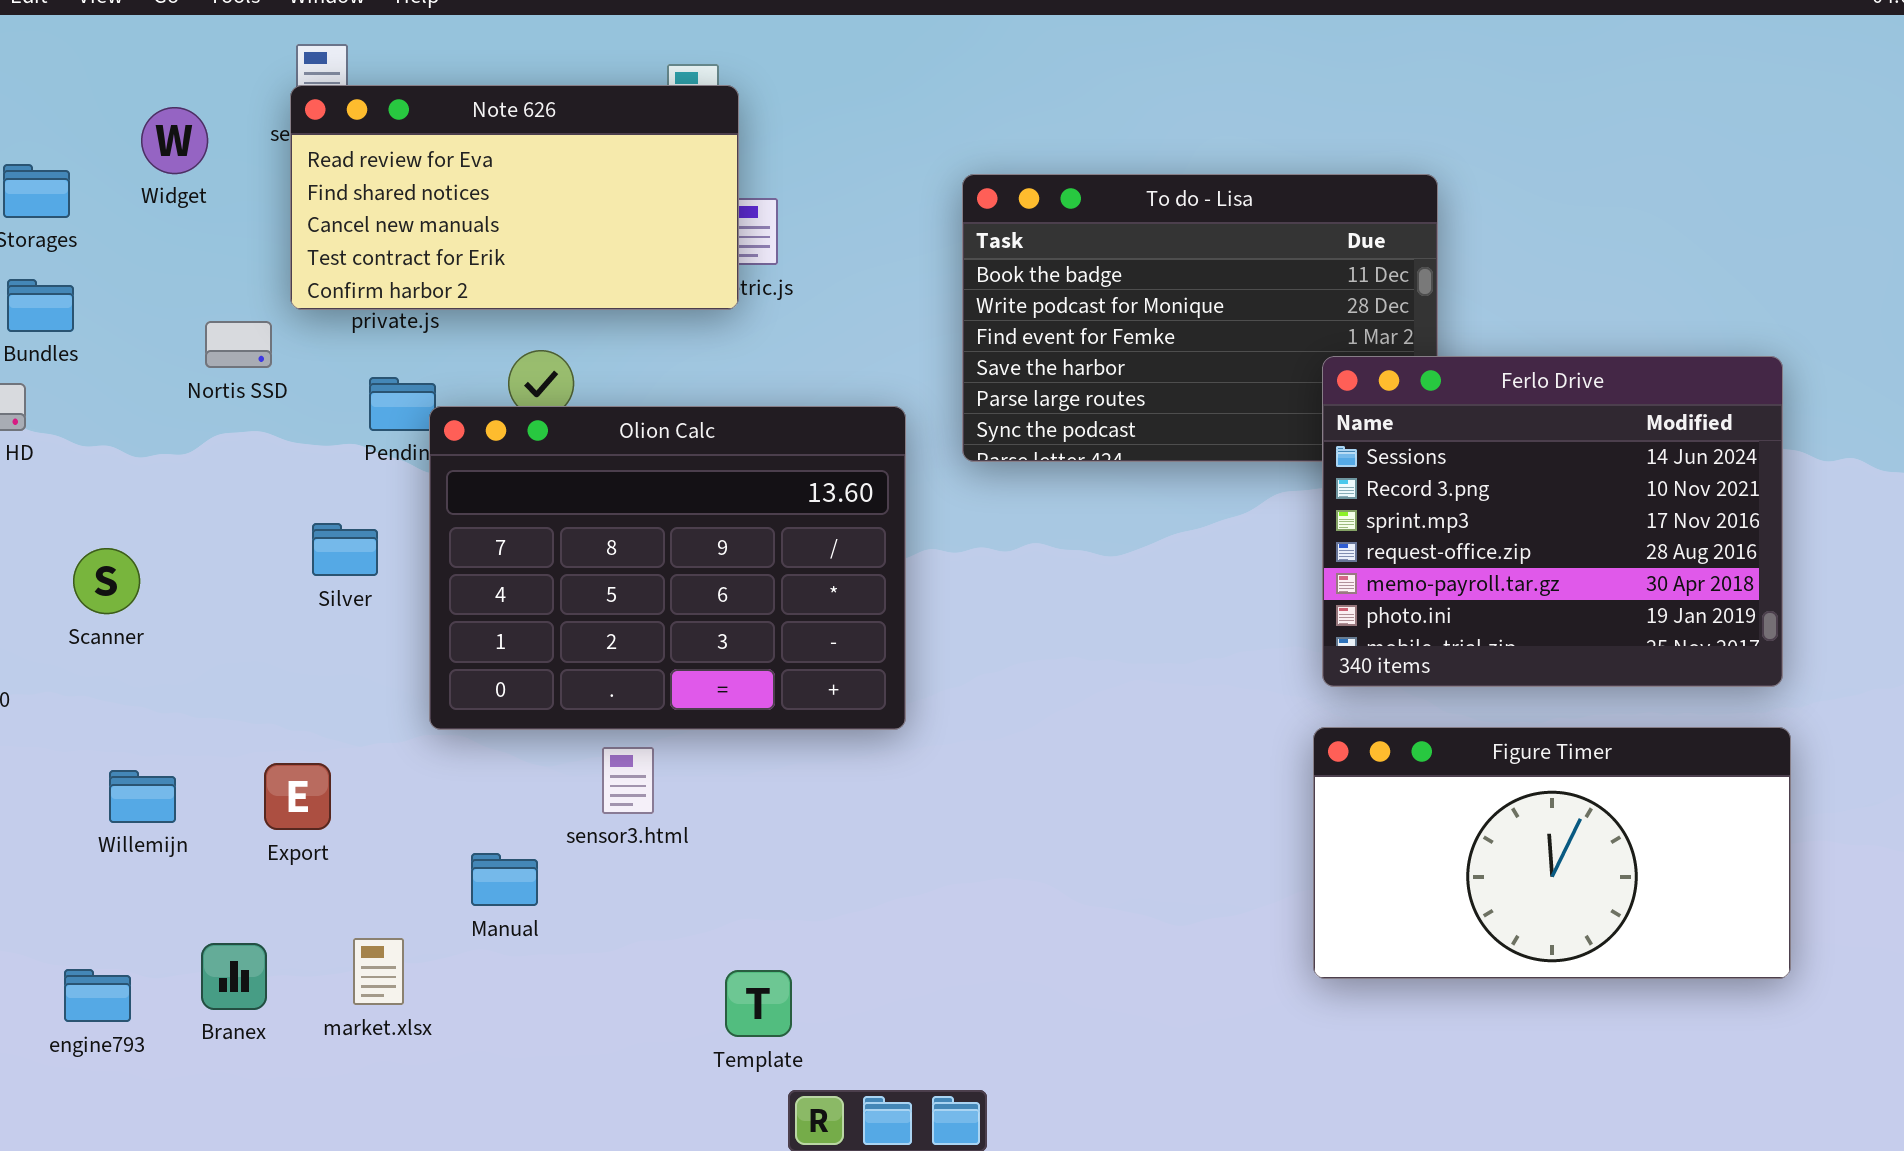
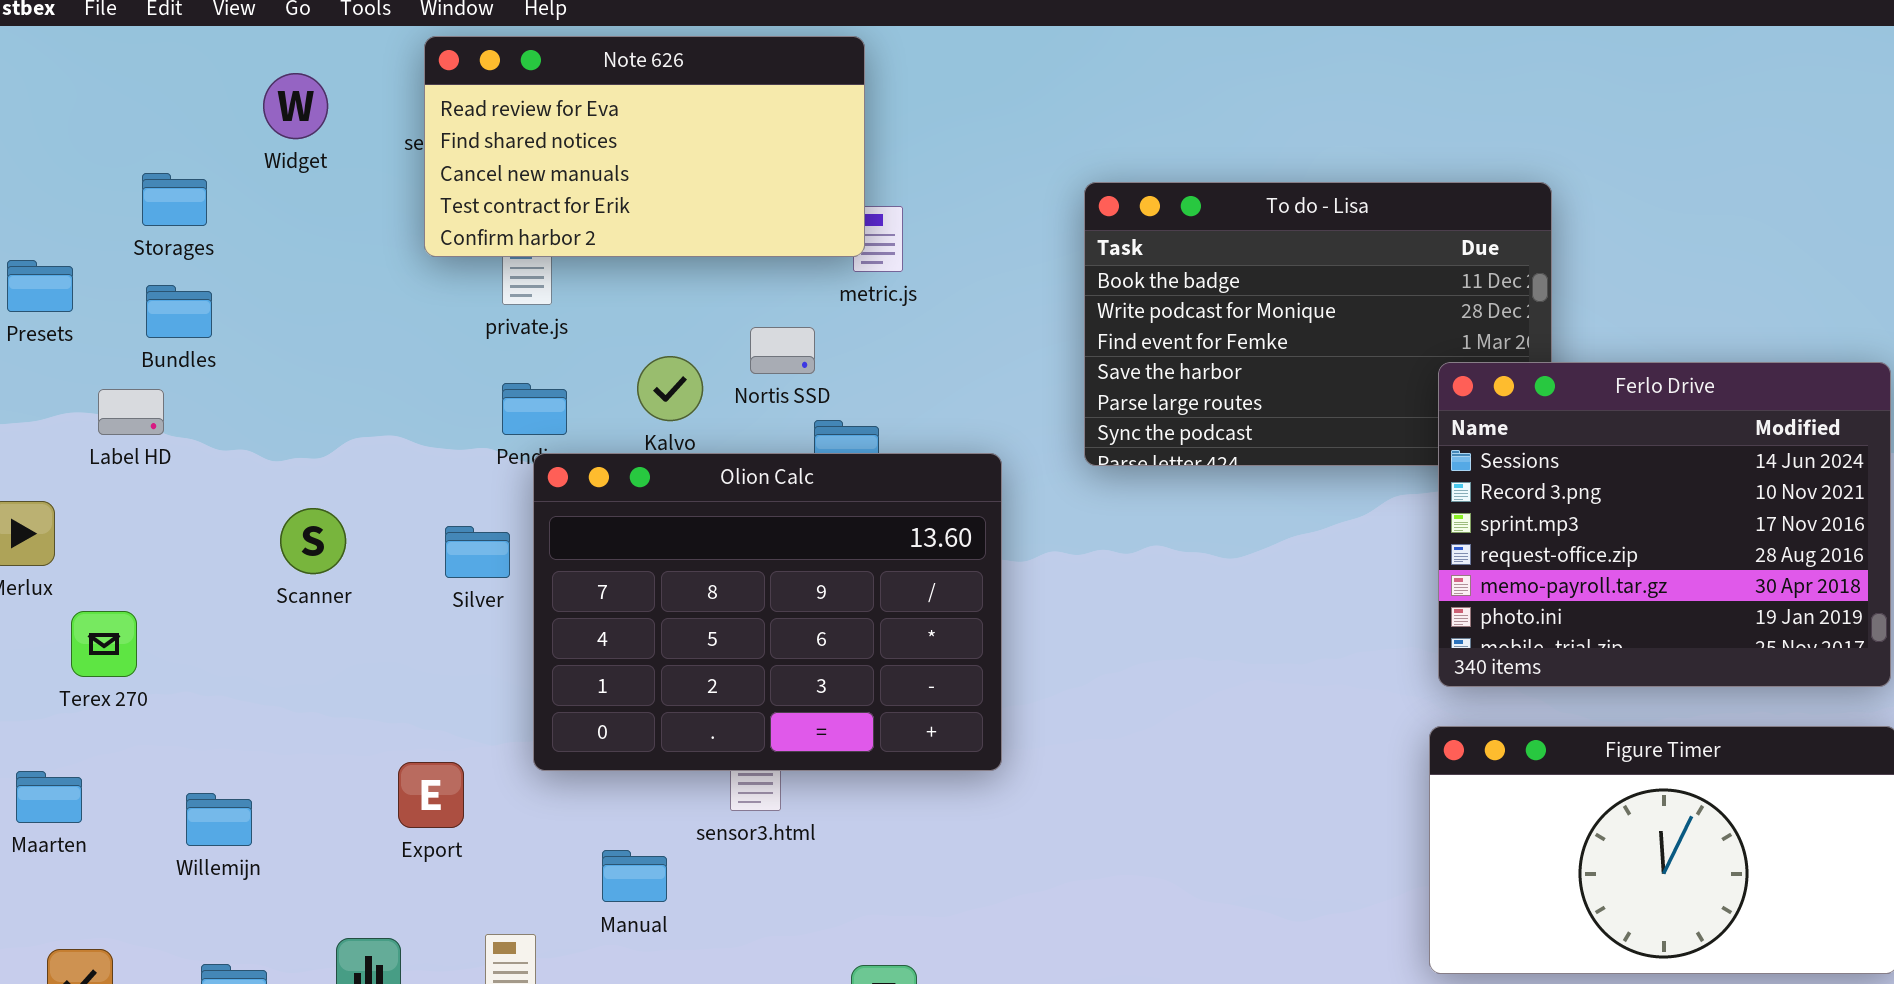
Note 626: [290,85,739,310] -> [424,36,865,257], moved
Widget: [141,107,208,174] -> [263,73,328,139], moved
Nortis SSD: [205,321,272,368] -> [750,327,815,374], moved
Olion Calc: [429,406,906,730] -> [533,453,1002,771], moved
Scanner: [73,548,140,614] -> [280,508,346,574], moved
Willemijn: [109,770,176,823] -> [186,793,252,846], moved

